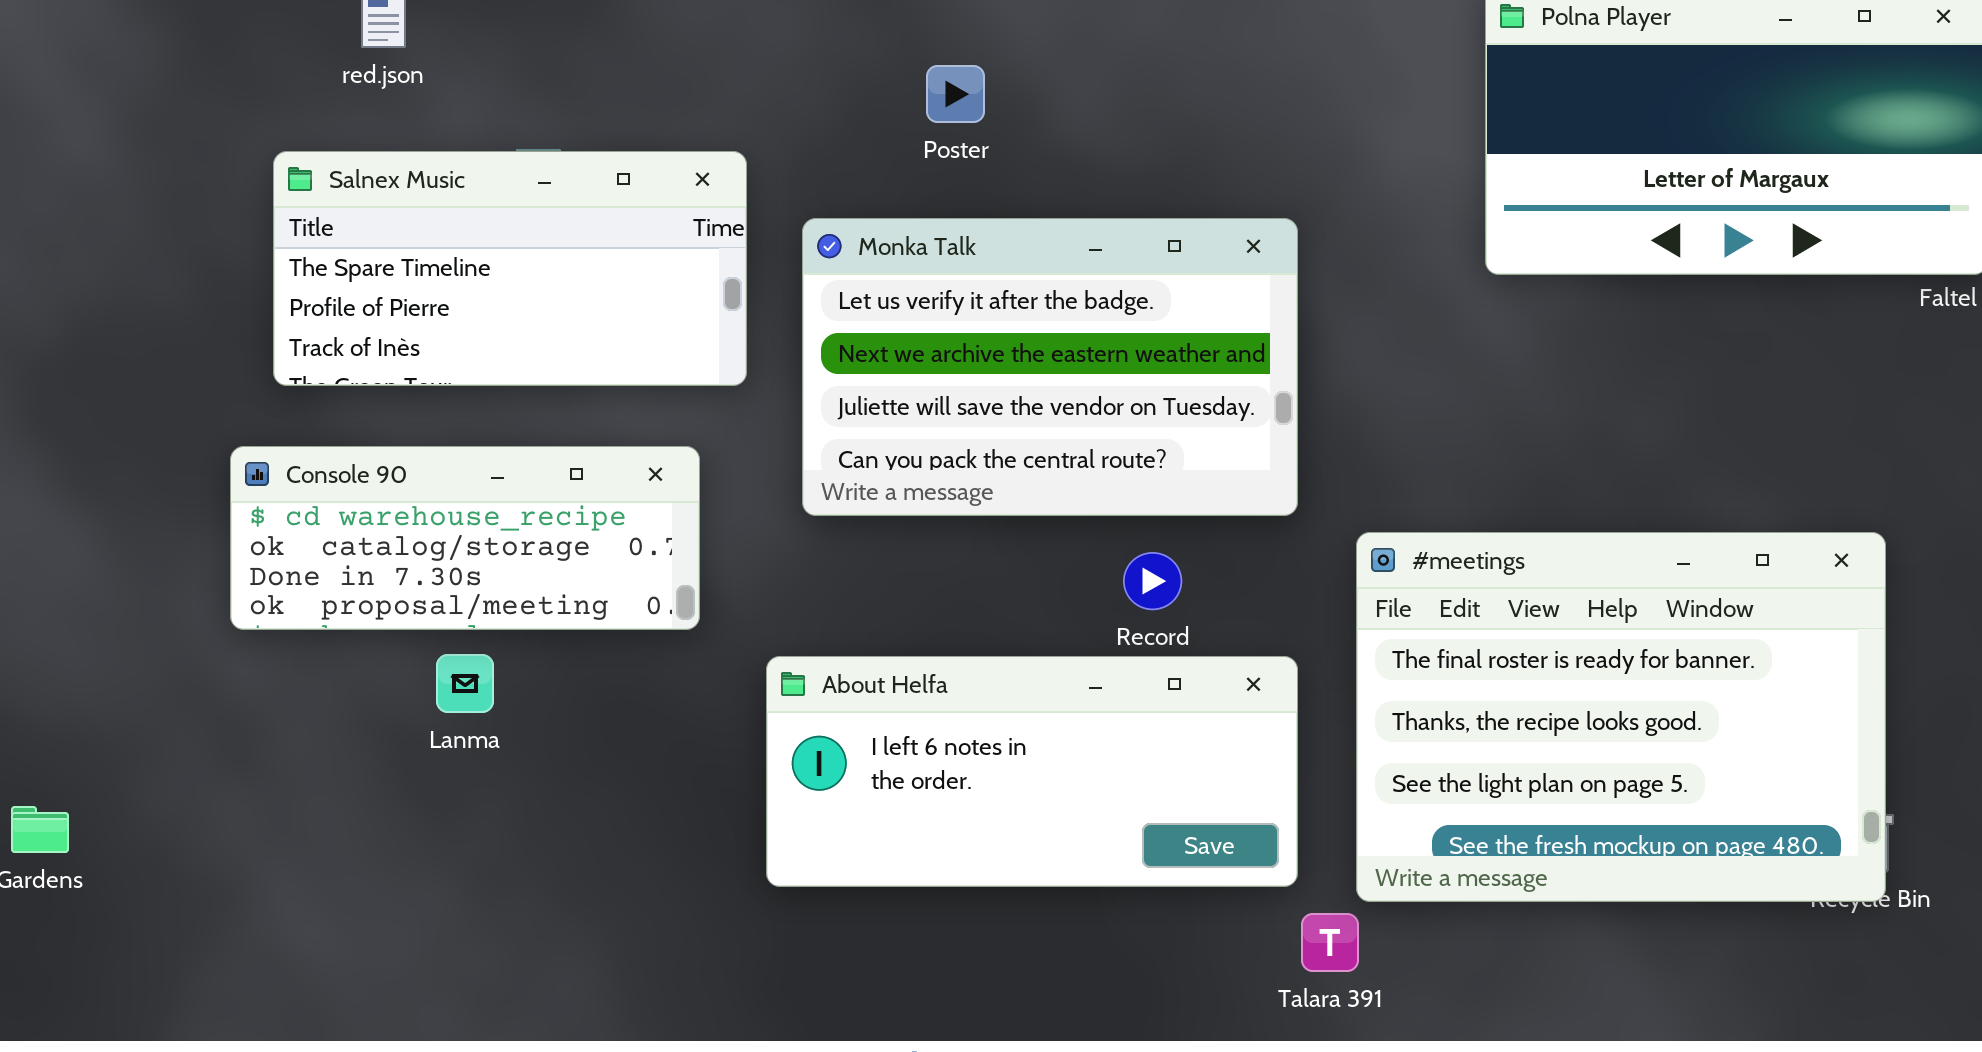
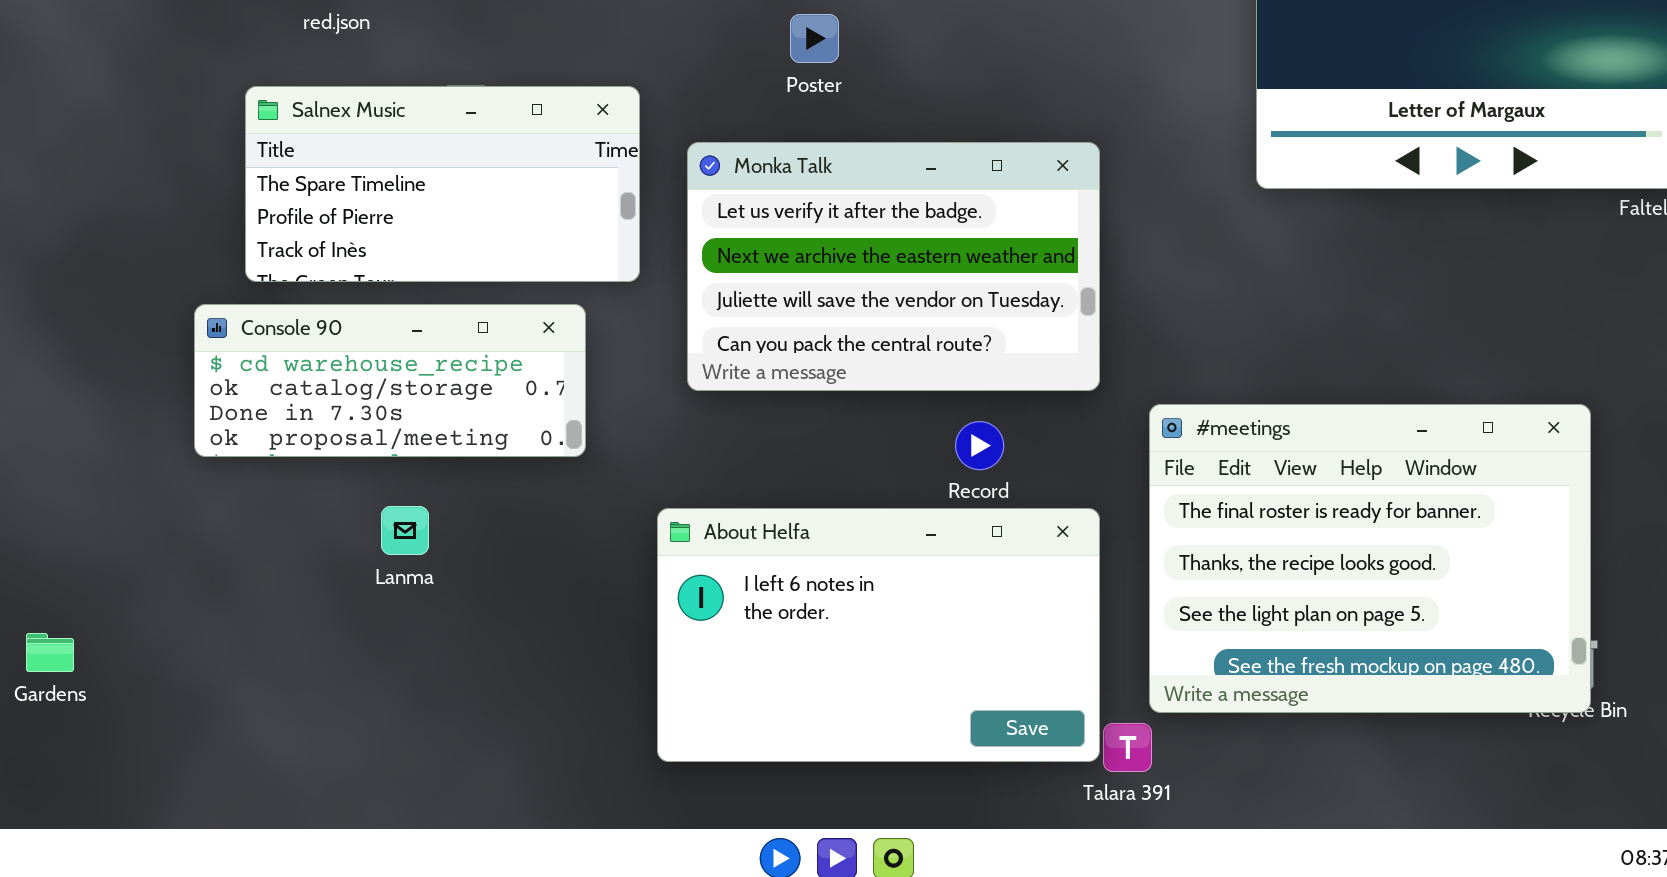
Console 90: [230,446,700,630] -> [194,304,586,457], moved
About Helfa: [766,656,1298,887] -> [657,508,1100,762], resized

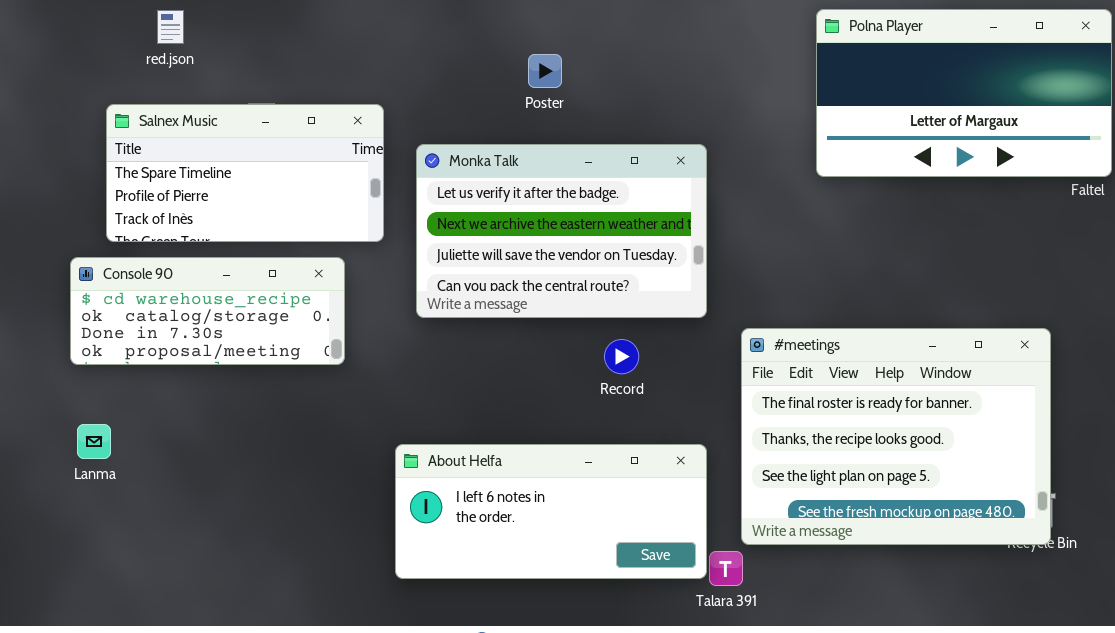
Poster: [790,14,839,63] -> [528,54,562,88], moved
Lanma: [381,506,429,555] -> [77,424,111,459], moved
About Helfa: [657,508,1100,762] -> [395,444,707,579], resized

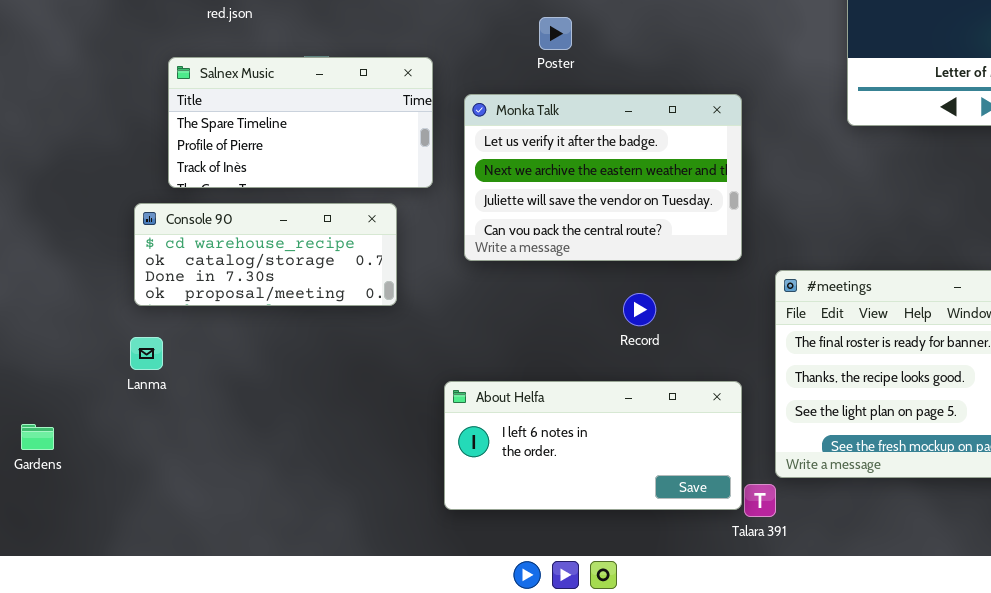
Poster: [528,54,562,88] -> [539,17,572,50], moved
Record: [604,339,639,374] -> [623,293,656,326], moved
Lanma: [77,424,111,459] -> [130,337,163,370], moved

